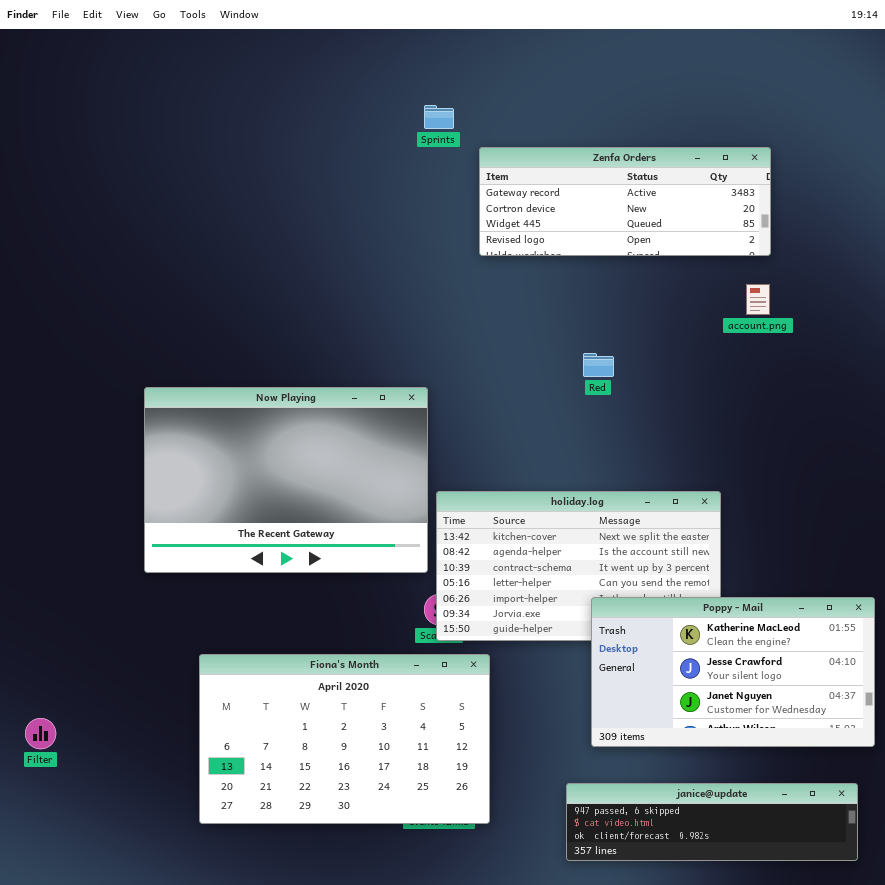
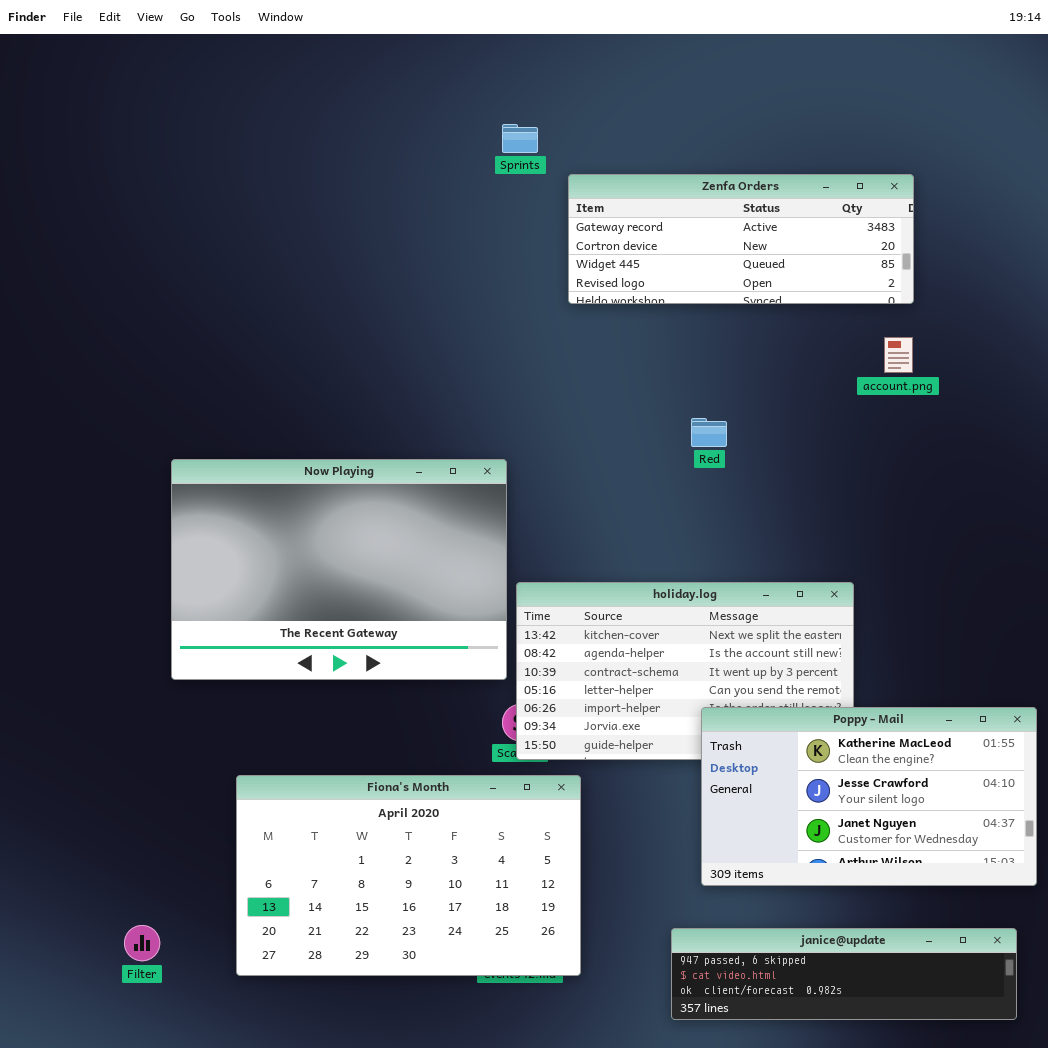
Filter: [25,718,56,749] -> [124,925,160,961], moved

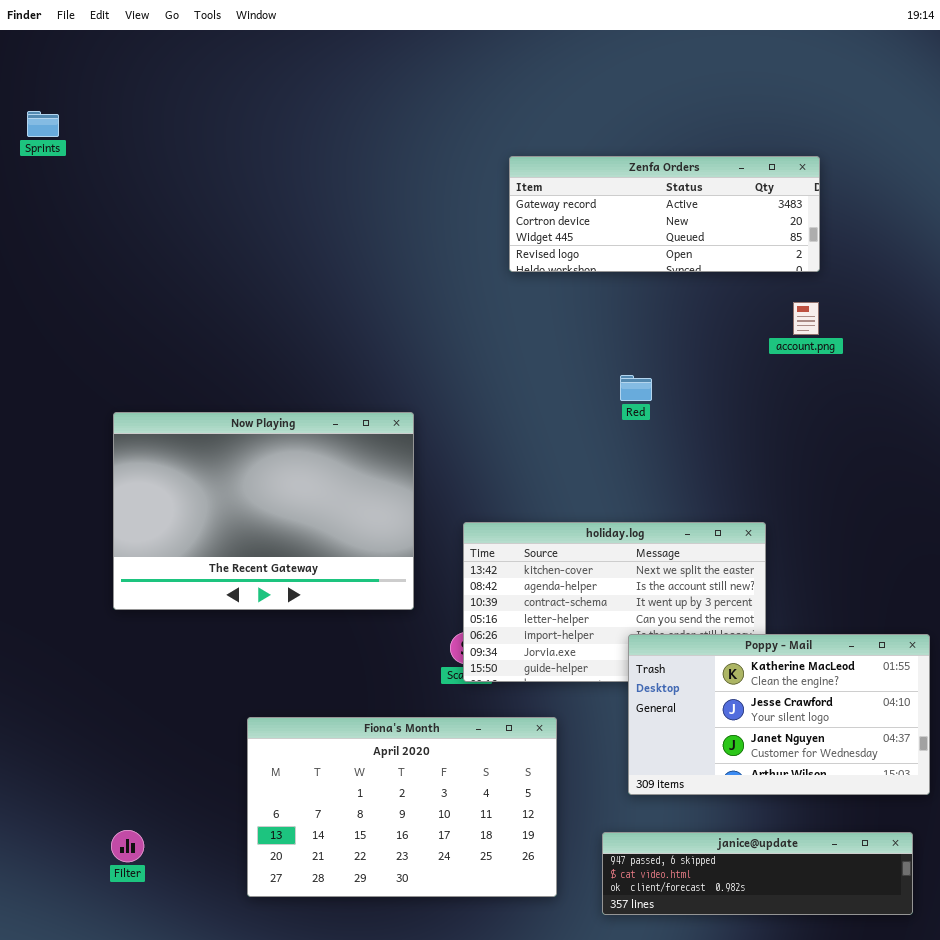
Sprints: [502,124,538,153] -> [27,111,59,137], moved
Now Playing: [171,459,507,680] -> [113,412,414,610], moved
Fiona's Month: [236,775,581,976] -> [247,717,557,897], moved

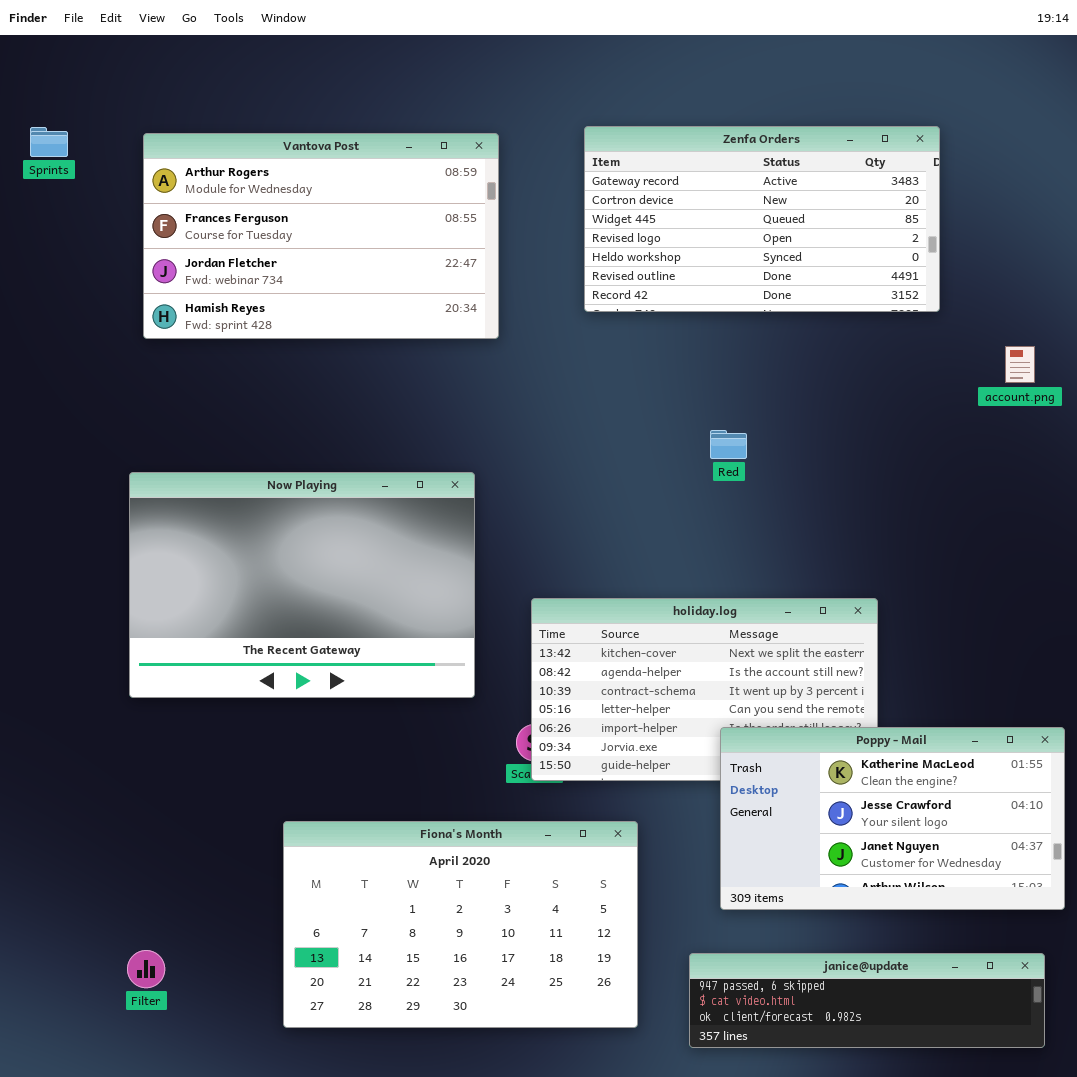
Vantova Post: none -> [143,133,499,339], opened
Zenfa Orders: [509,156,820,272] -> [584,126,940,312], resized
account.png: [793,302,819,335] -> [1005,346,1035,383], moved

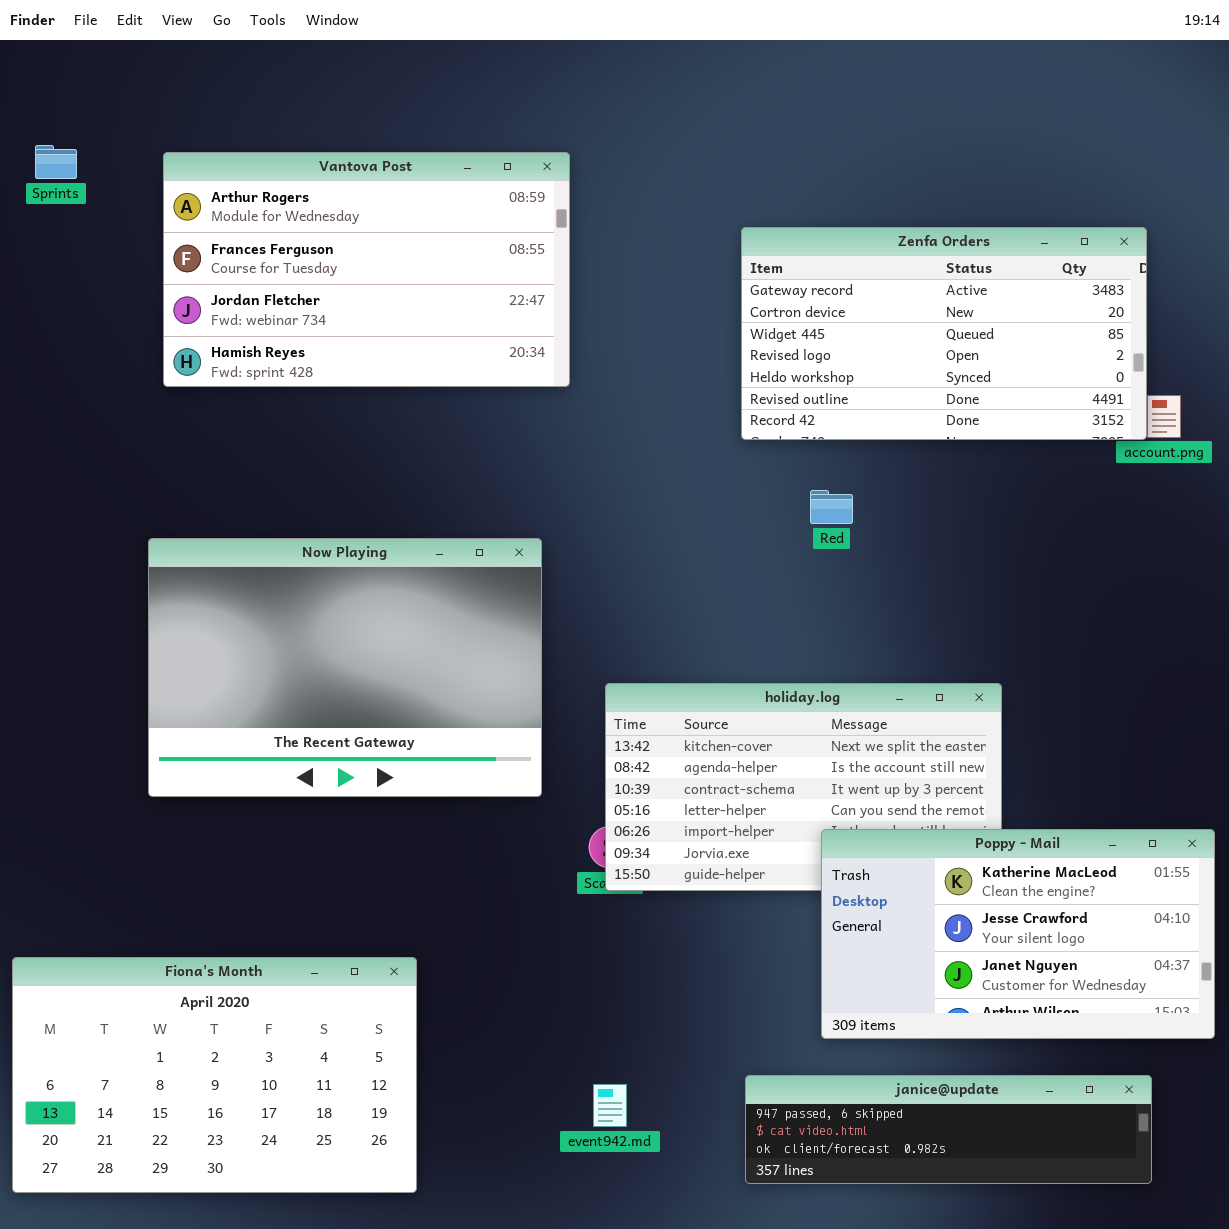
Zenfa Orders: [584,126,940,312] -> [741,227,1147,440], moved
Fiona's Month: [283,821,638,1028] -> [12,957,417,1193], moved
janice@update: [689,953,1045,1048] -> [745,1075,1152,1184], moved

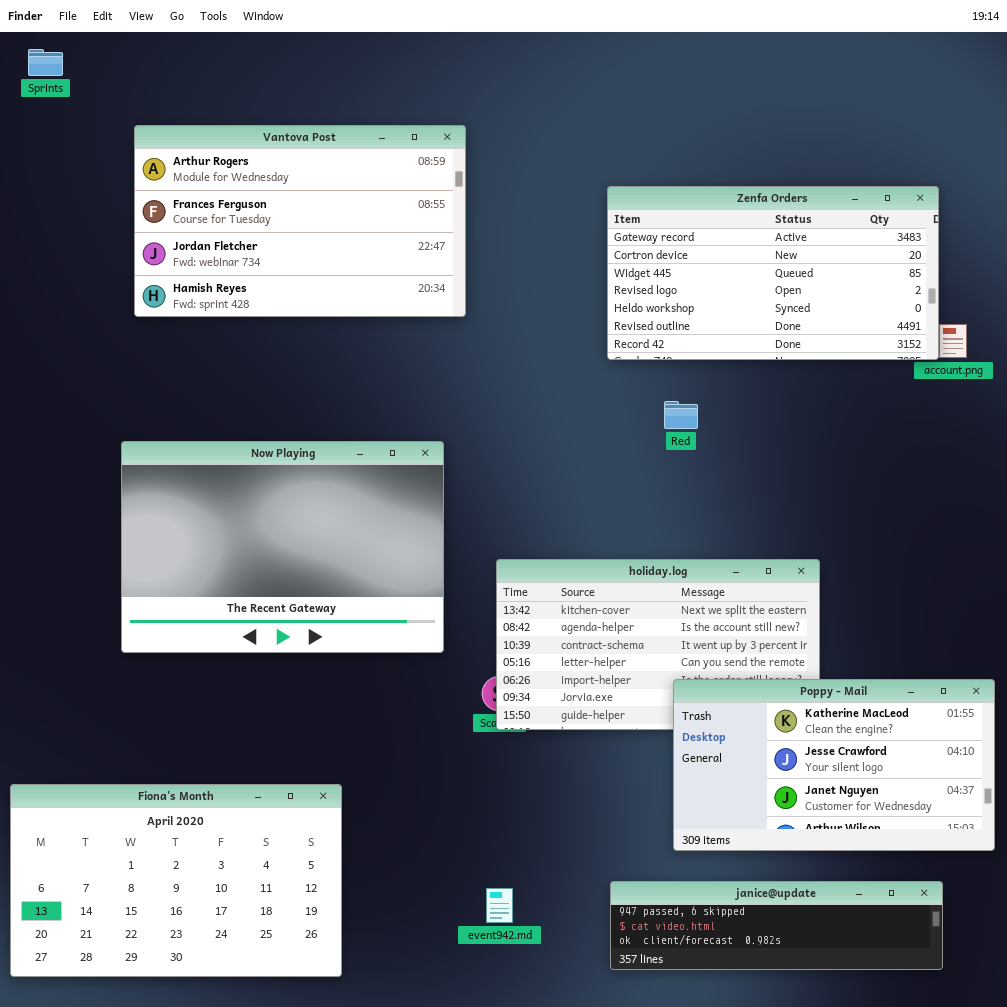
Sprints: [35,145,77,179] -> [28,49,63,76], moved

